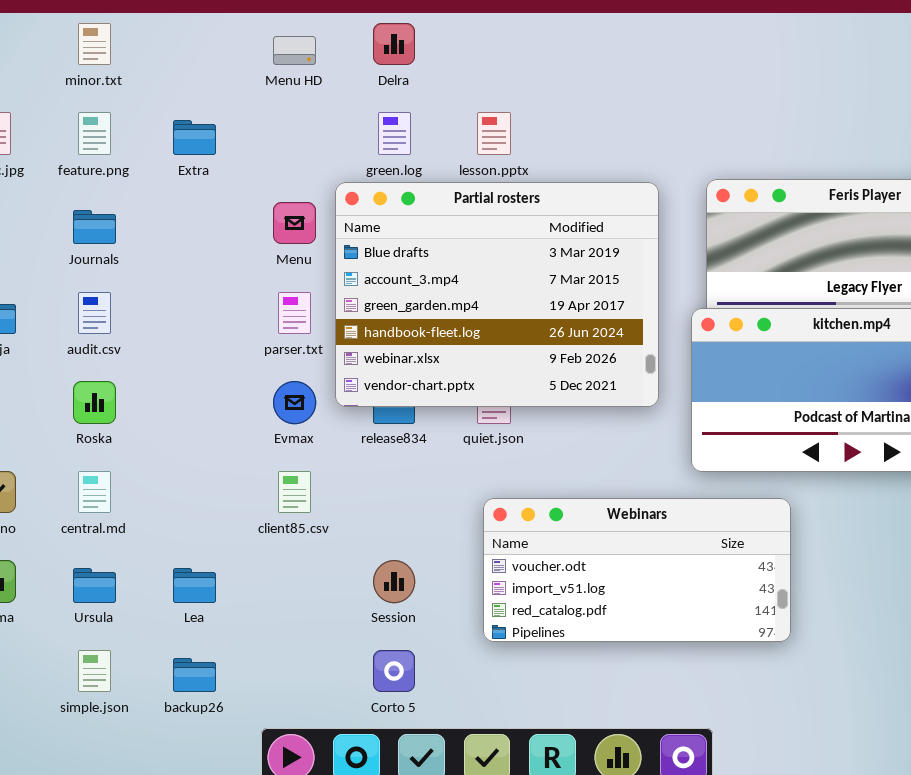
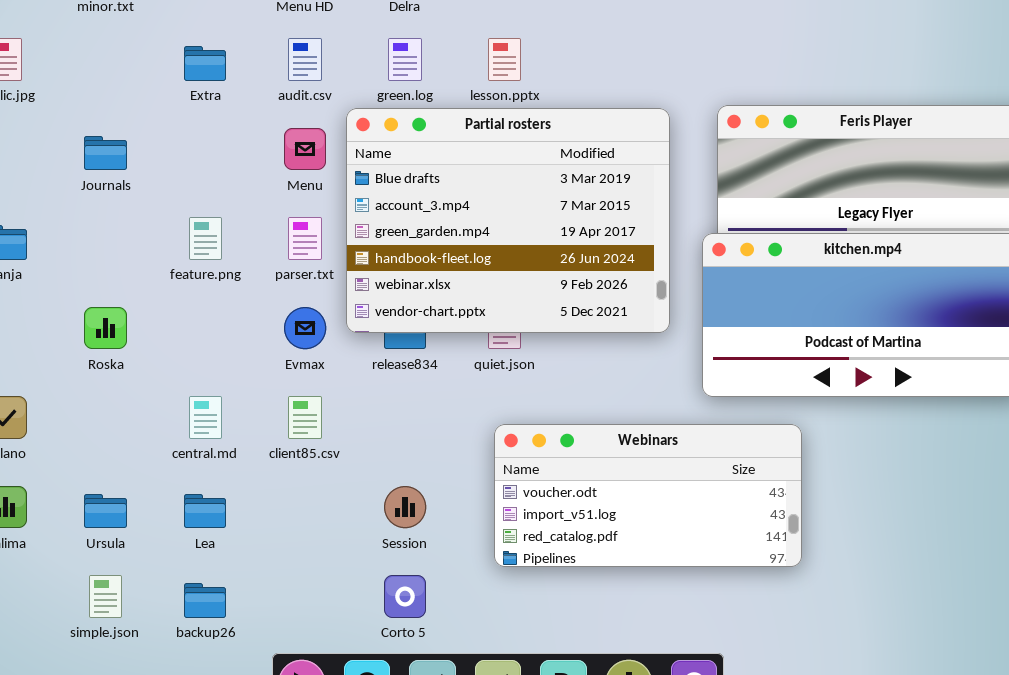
feature.png: [78,112,111,155] -> [189,217,222,260], moved
audit.csv: [78,292,111,334] -> [288,38,322,81], moved
central.md: [78,471,111,513] -> [189,396,222,439], moved

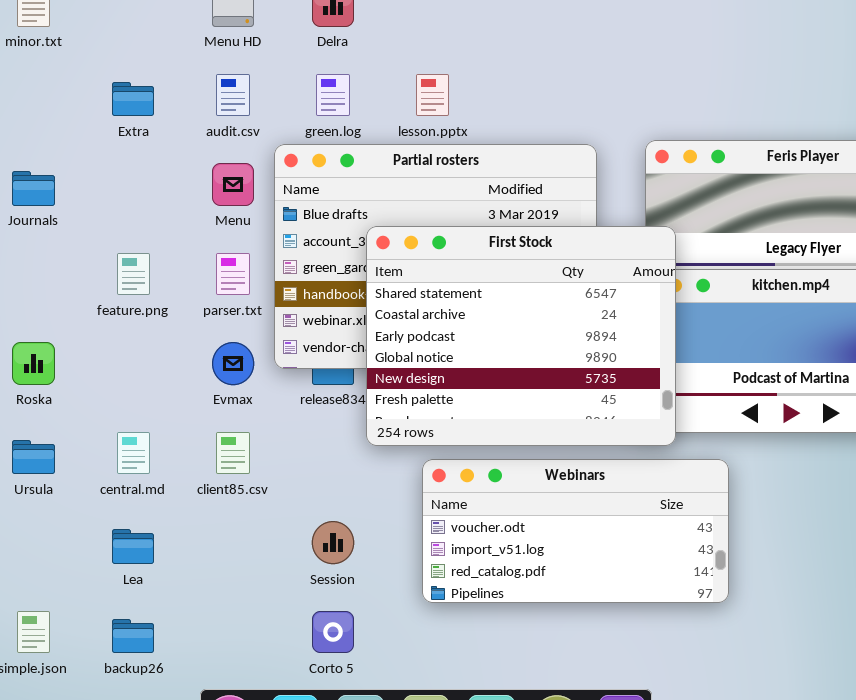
First Stock: none -> [366,226,676,446], opened
Ursula: [84,494,127,528] -> [12,440,55,474], moved

